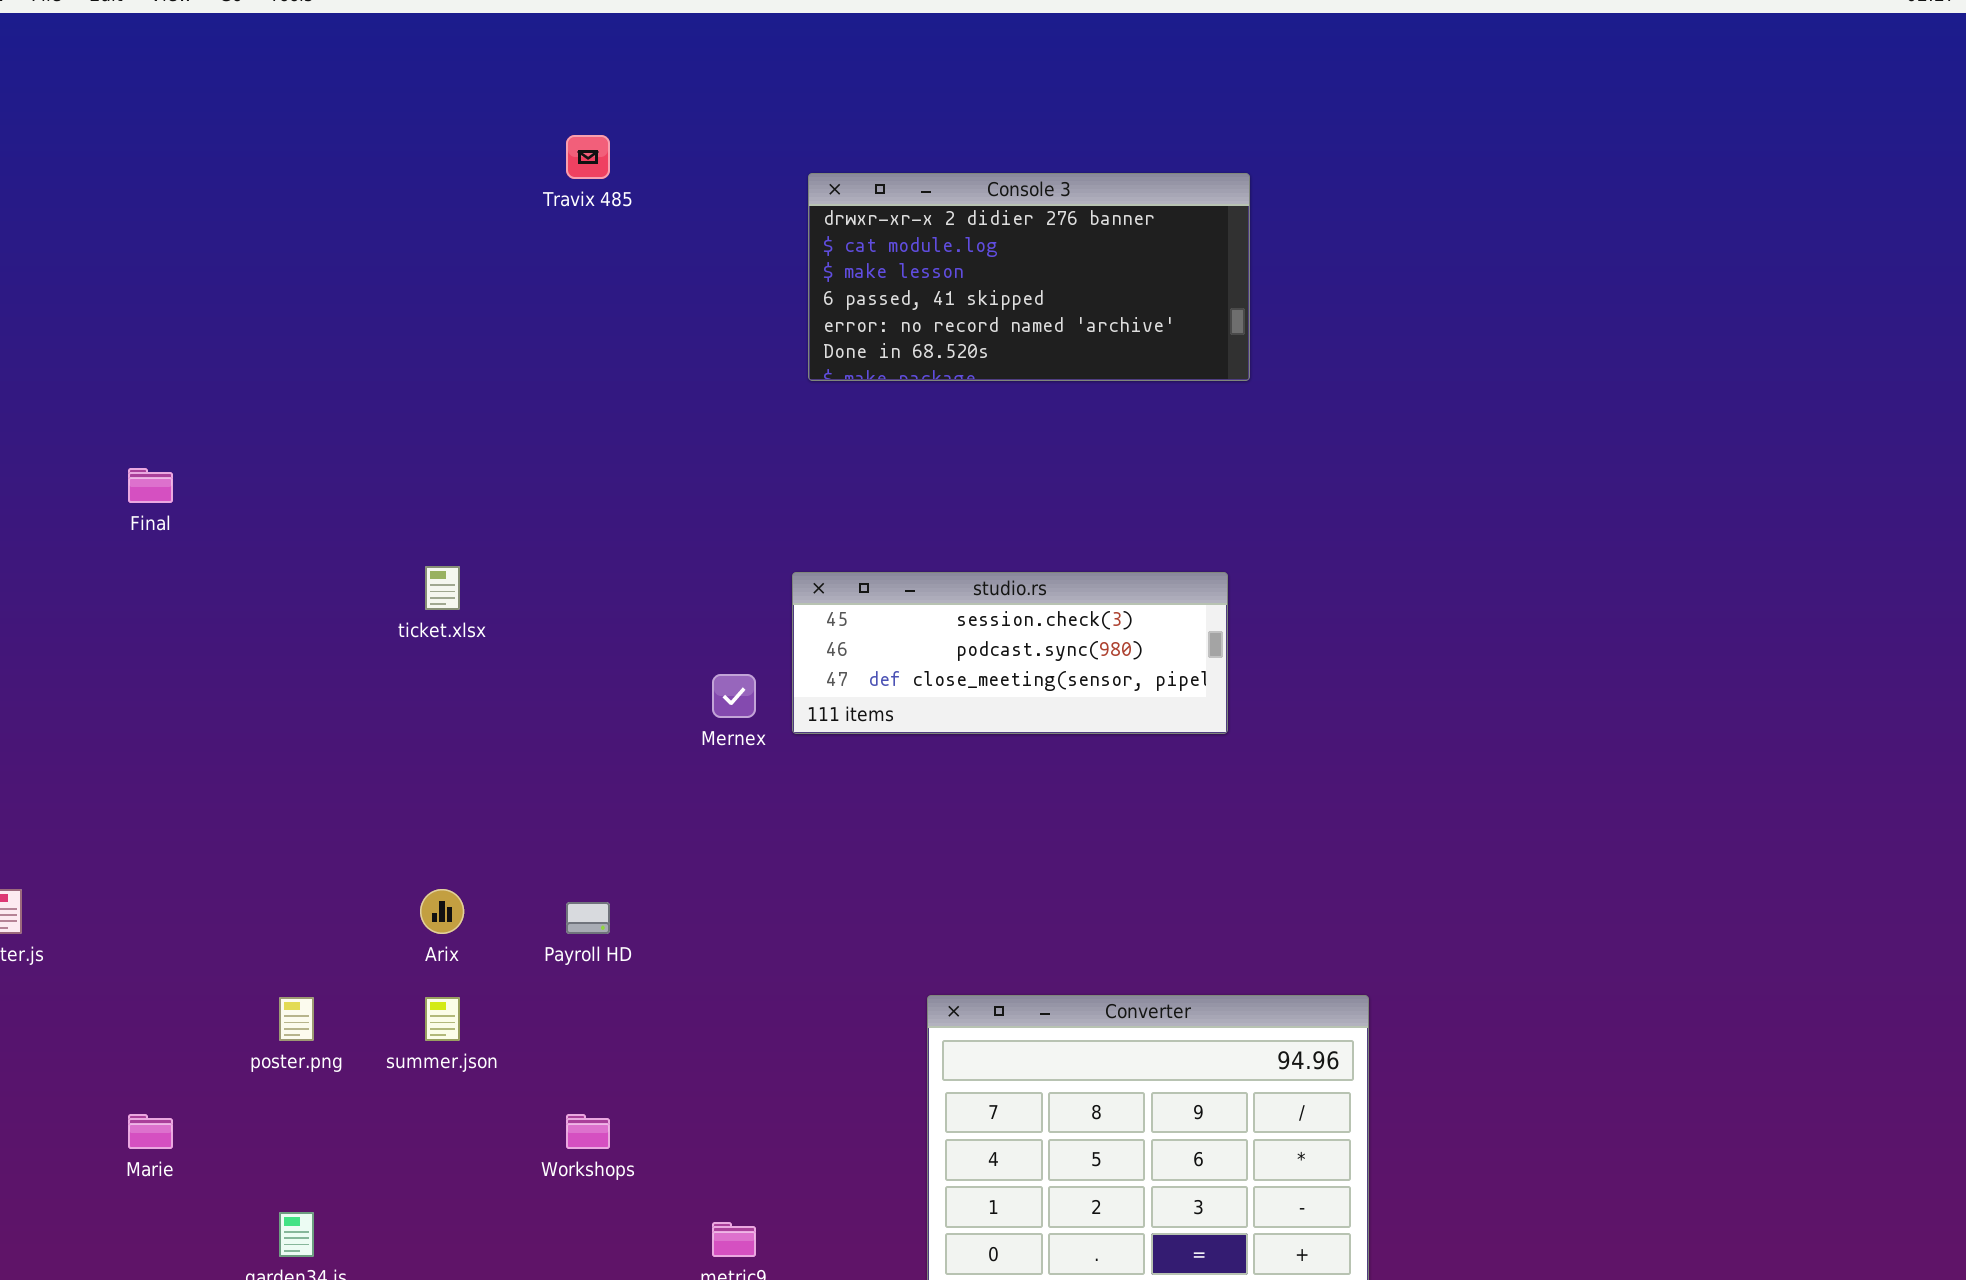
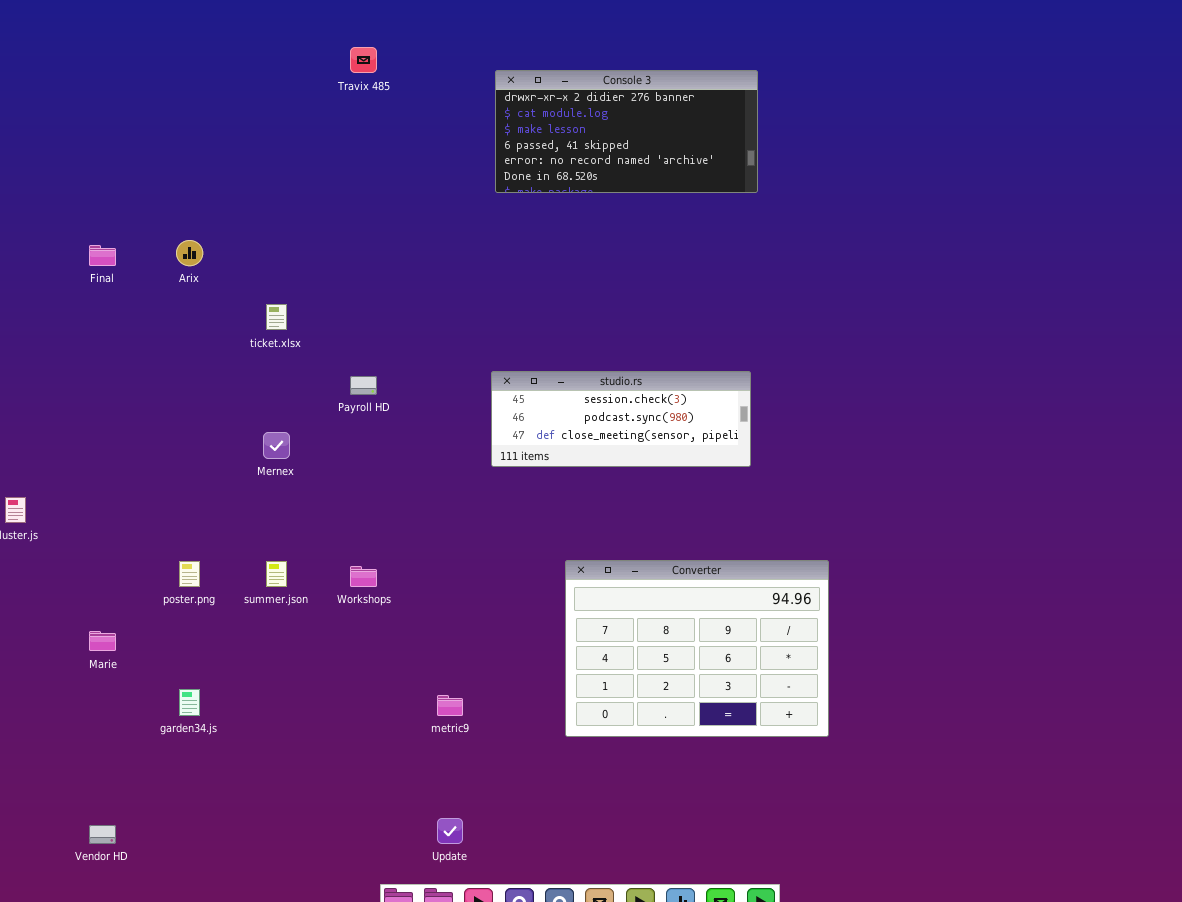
studio.rs: [792,572,1228,734] -> [491,371,751,467], moved
Mernex: [712,674,756,718] -> [263,432,290,459], moved
Arix: [420,889,464,934] -> [176,240,203,266], moved
Payroll HD: [566,902,610,934] -> [350,376,377,395], moved
Workshops: [566,1114,610,1149] -> [350,566,377,587], moved

